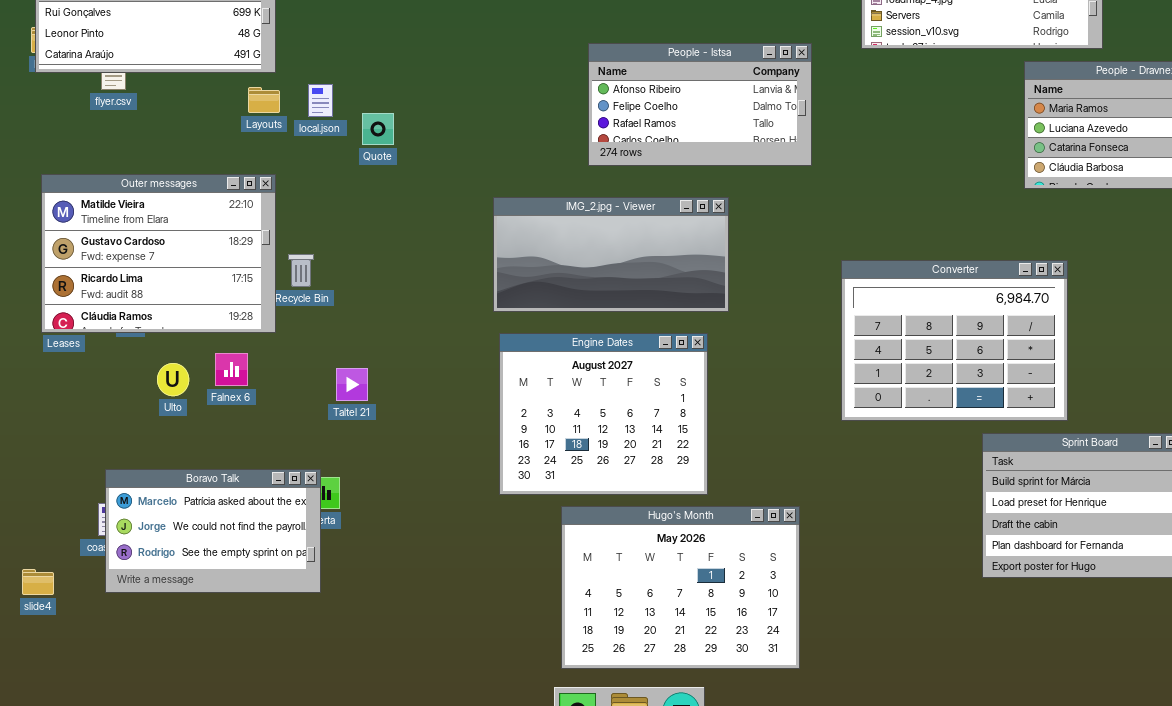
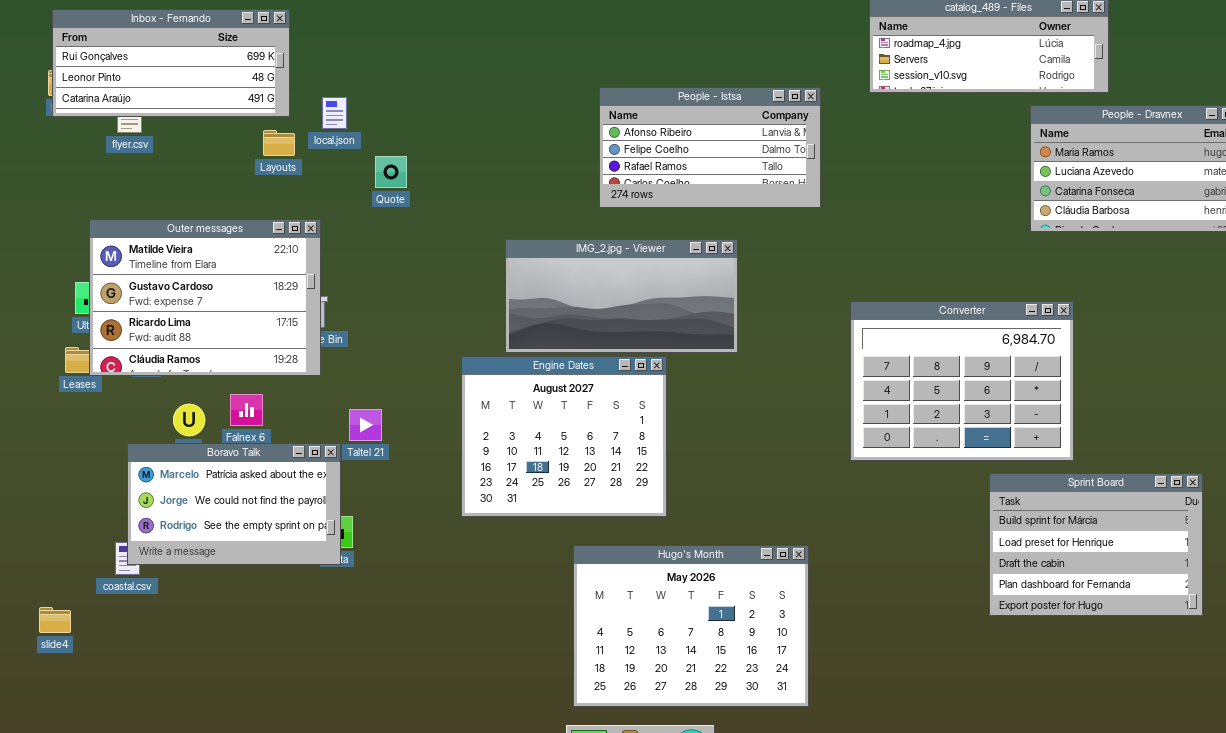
local.json: [308,84,333,117] -> [322,97,347,129], moved
Outer messages: [41,174,276,333] -> [89,219,321,376], moved
Engine Dates: [499,333,708,495] -> [461,356,667,517], moved
Boravo Talk: [105,469,321,593] -> [127,443,341,565], moved

